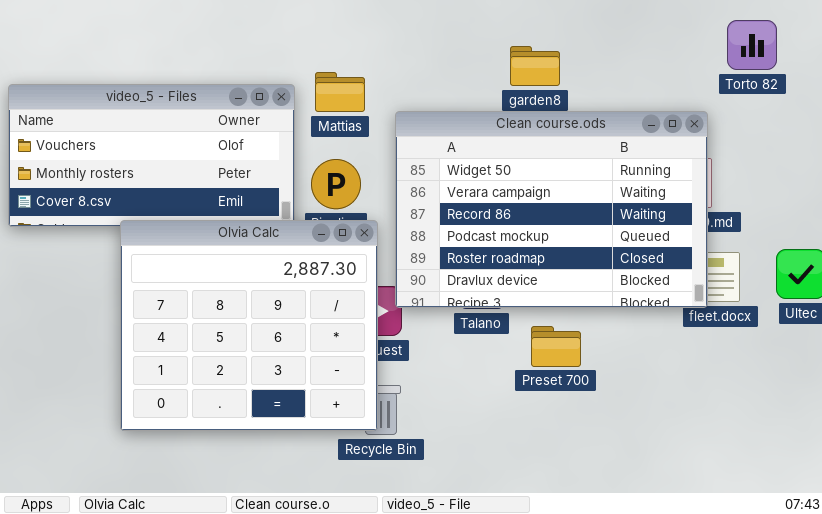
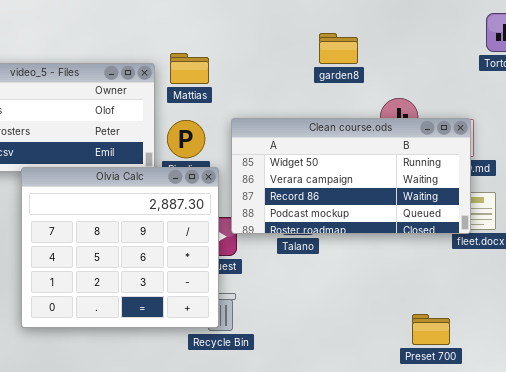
Clean course.ods: [395,111,708,308] -> [231,118,471,234], resized
Preset 700: [531,326,581,367] -> [412,314,450,345], moved

